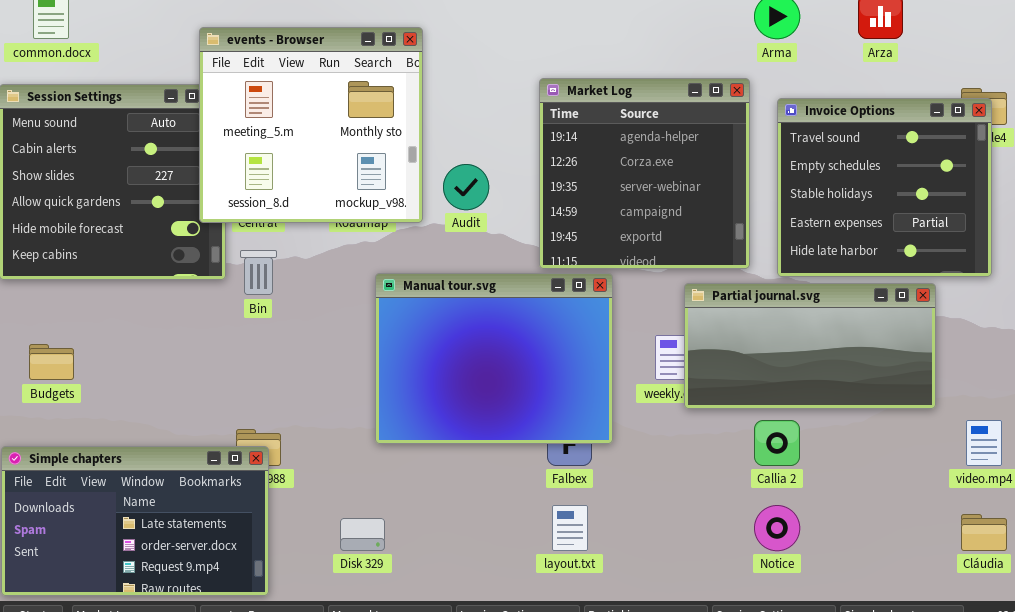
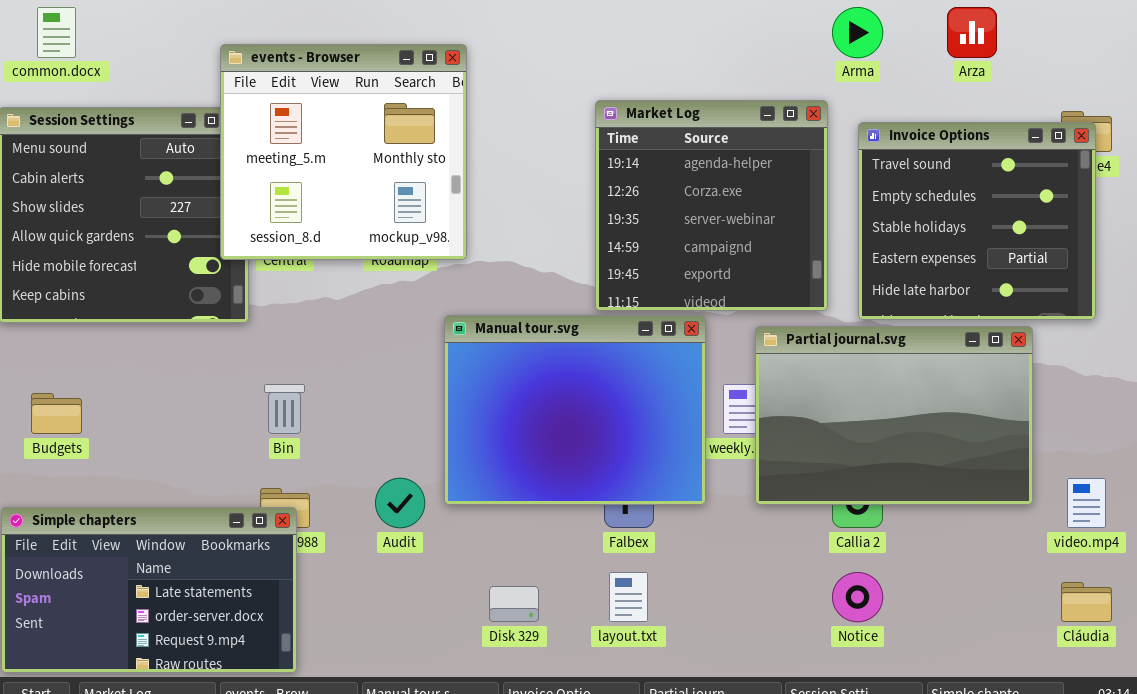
Audit: [443,164,489,210] -> [375,478,425,528], moved
Bin: [240,250,277,295] -> [264,384,305,434], moved
Manual tour.svg: [375,273,613,444] -> [444,315,706,505], moved
Partial journal.svg: [684,283,936,409] -> [755,326,1033,505], resized
Disk 329: [340,518,385,551] -> [489,586,539,622], moved

